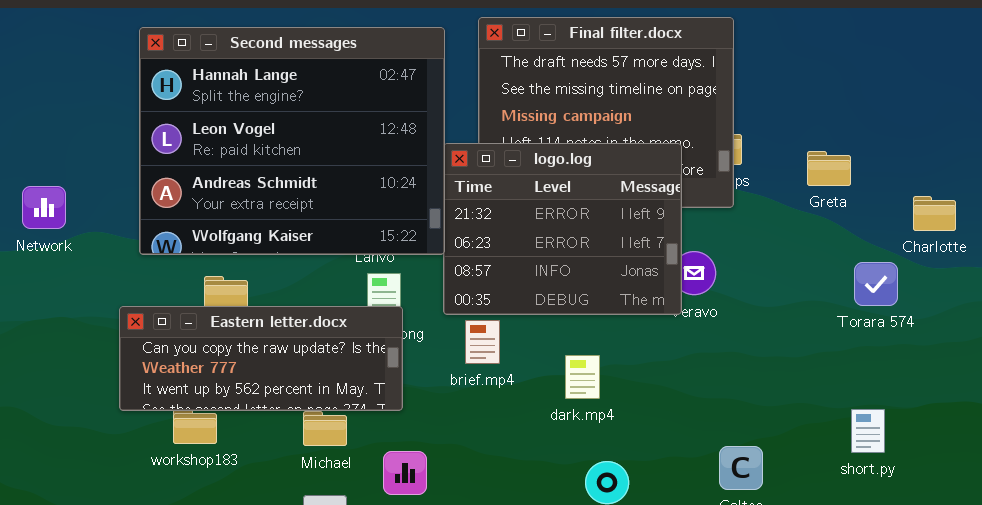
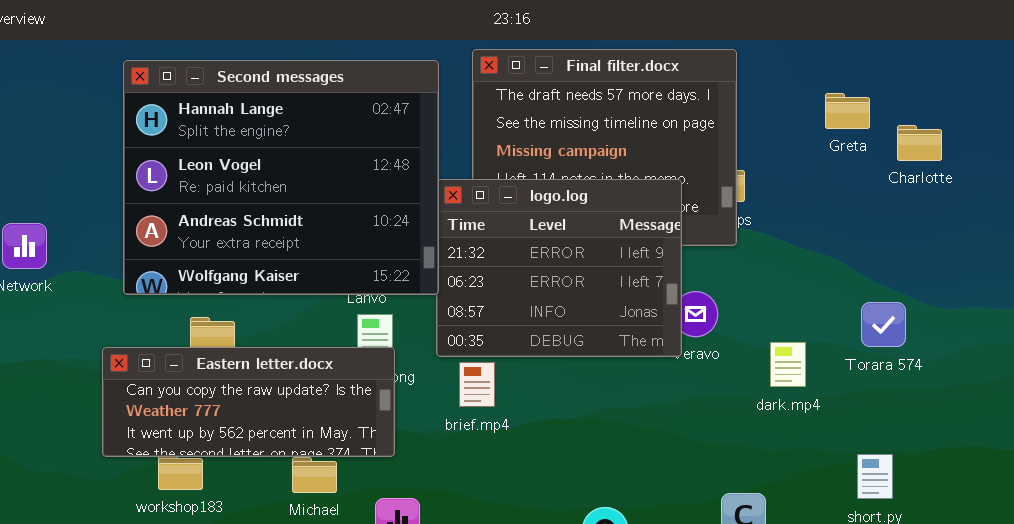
Greta: [807,151,851,186] -> [825,93,870,129], moved
Charlotte: [913,196,956,231] -> [897,125,942,161], moved
dark.mp4: [565,355,600,399] -> [770,342,806,387], moved

